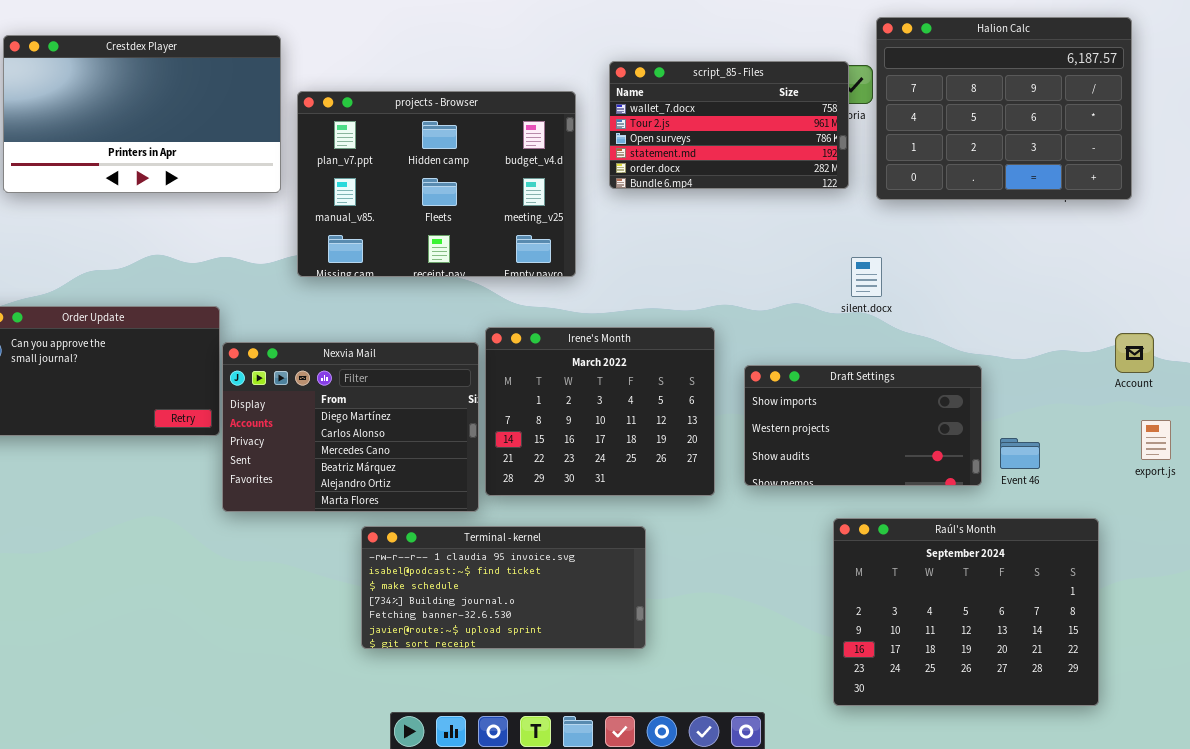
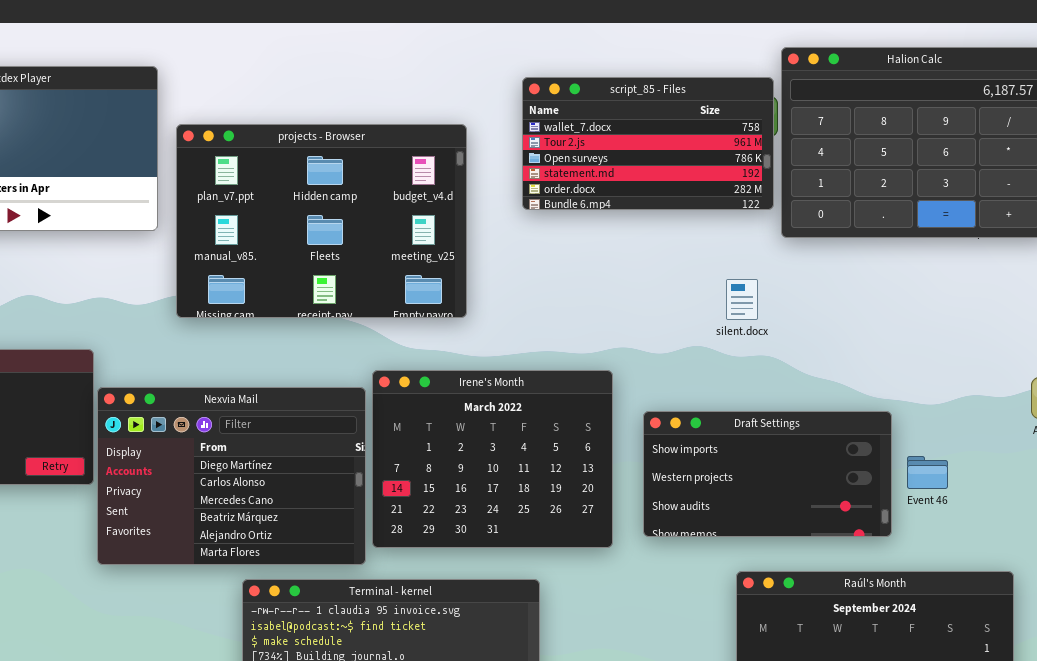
script_85 - Files: [609,61,849,189] -> [522,77,774,210], moved
silent.docx: [851,257,882,297] -> [726,279,758,320], moved
Event 46: [1000,438,1040,469] -> [907,456,948,489], moved

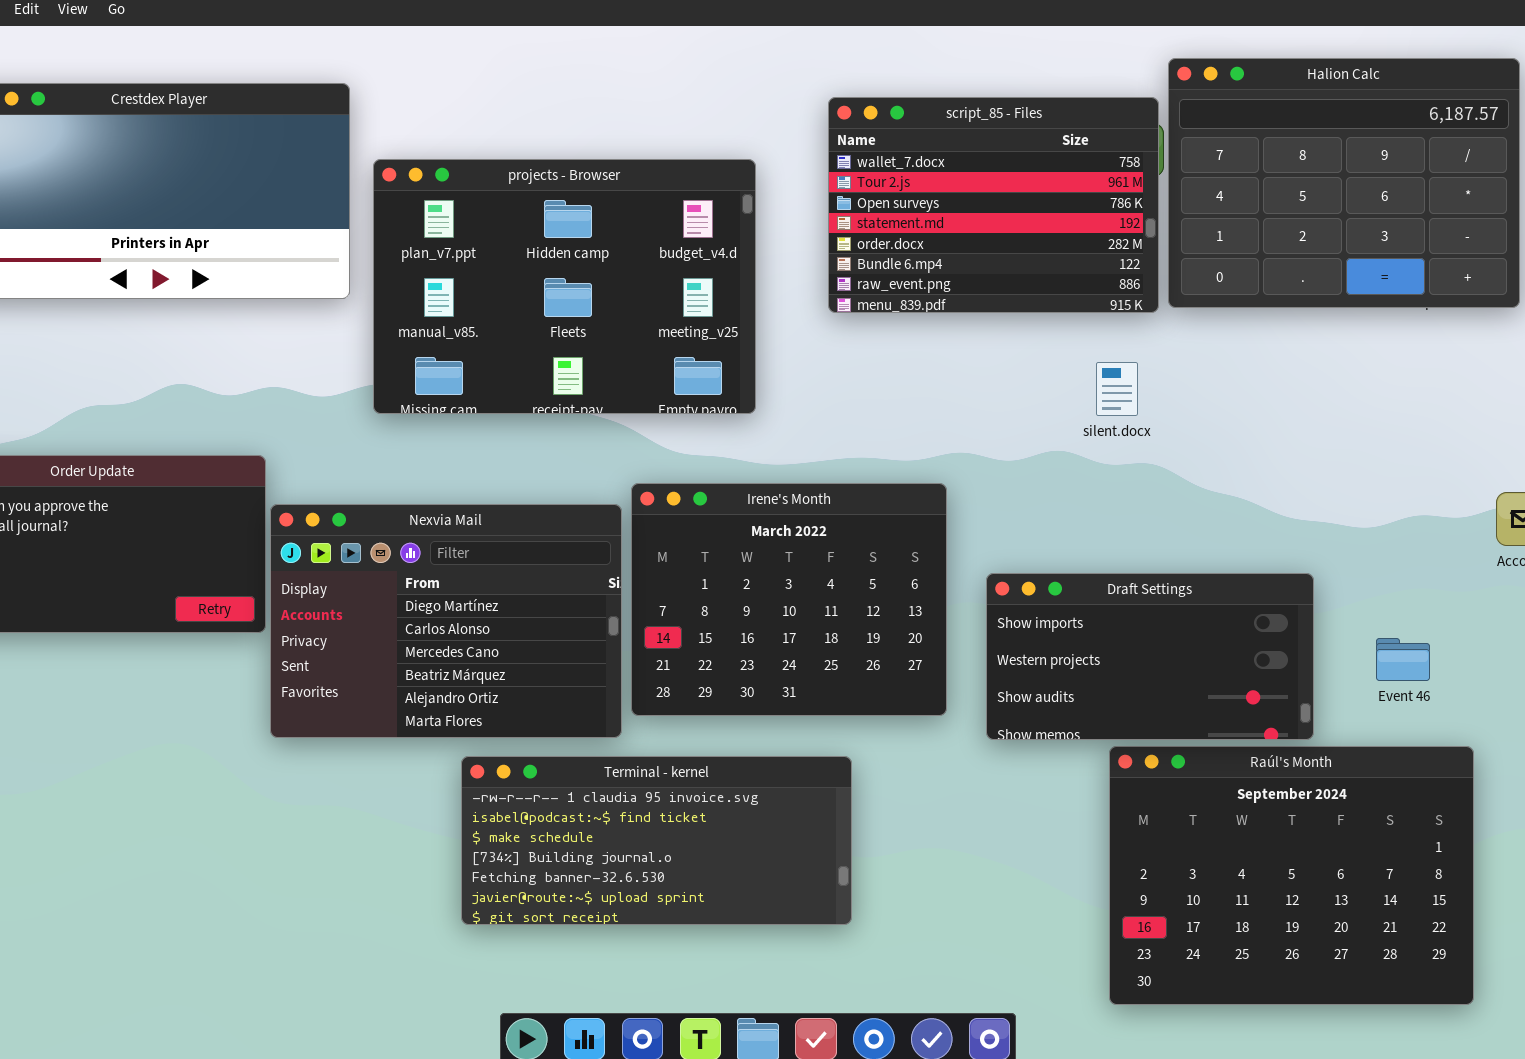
script_85 - Files: [522,77,774,210] -> [828,97,1159,313], resized
Draft Settings: [643,411,892,537] -> [986,573,1314,740], moved
Event 46: [907,456,948,489] -> [1376,638,1430,681], moved

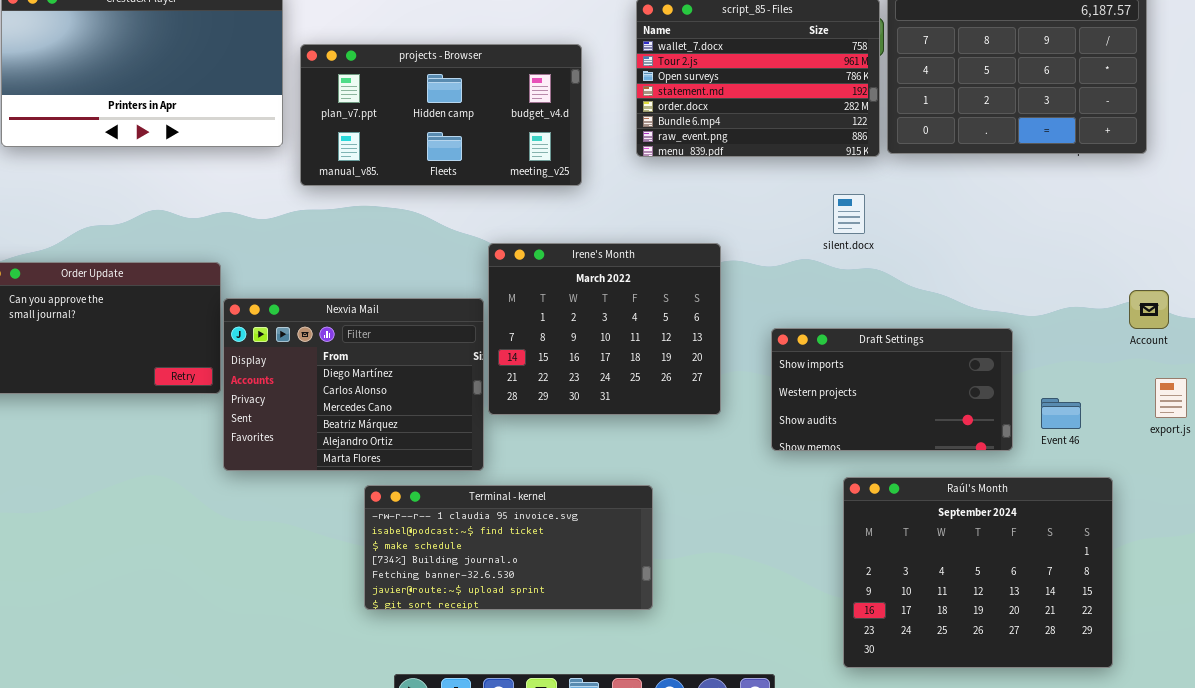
projects - Browser: [373,159,756,414] -> [300,44,582,186], resized
Irene's Month: [631,483,947,716] -> [488,243,721,415], moved
Draft Settings: [986,573,1314,740] -> [771,328,1013,451], moved

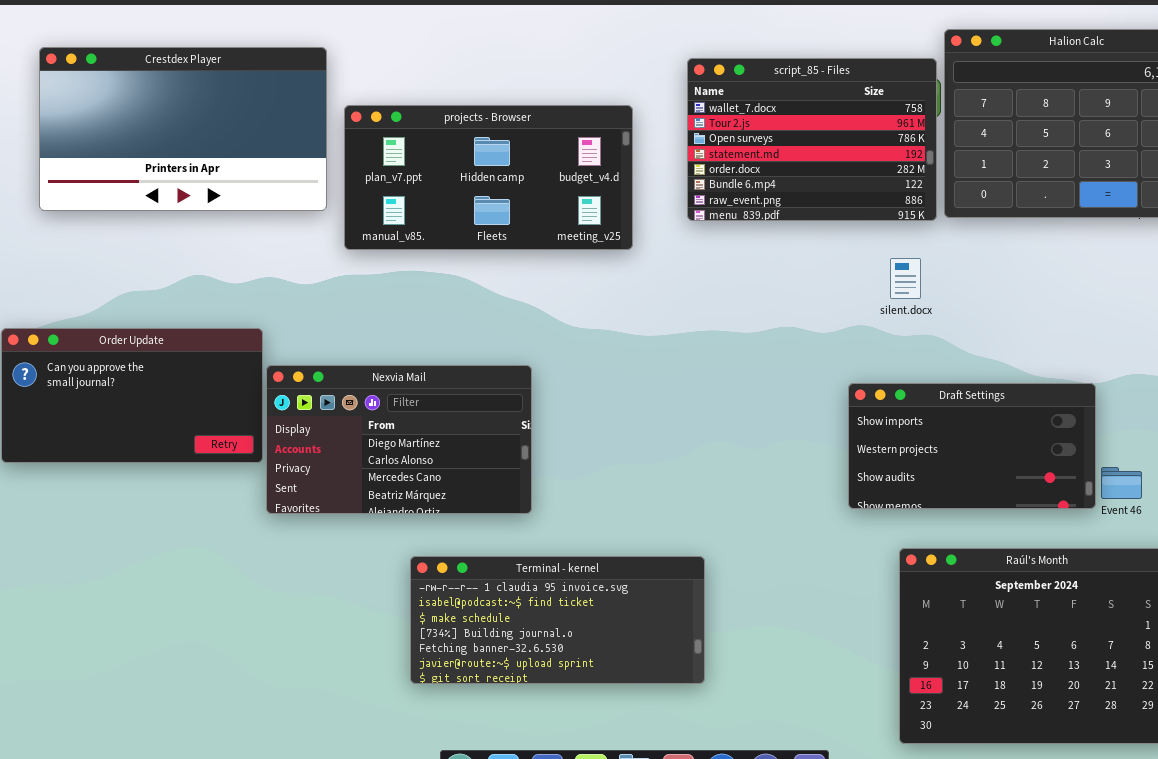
Irene's Month: [488,243,721,415] -> none, closed
Nexvia Mail: [223,298,484,471] -> [266,365,532,514], resized
Draft Settings: [771,328,1013,451] -> [848,383,1096,509], moved

